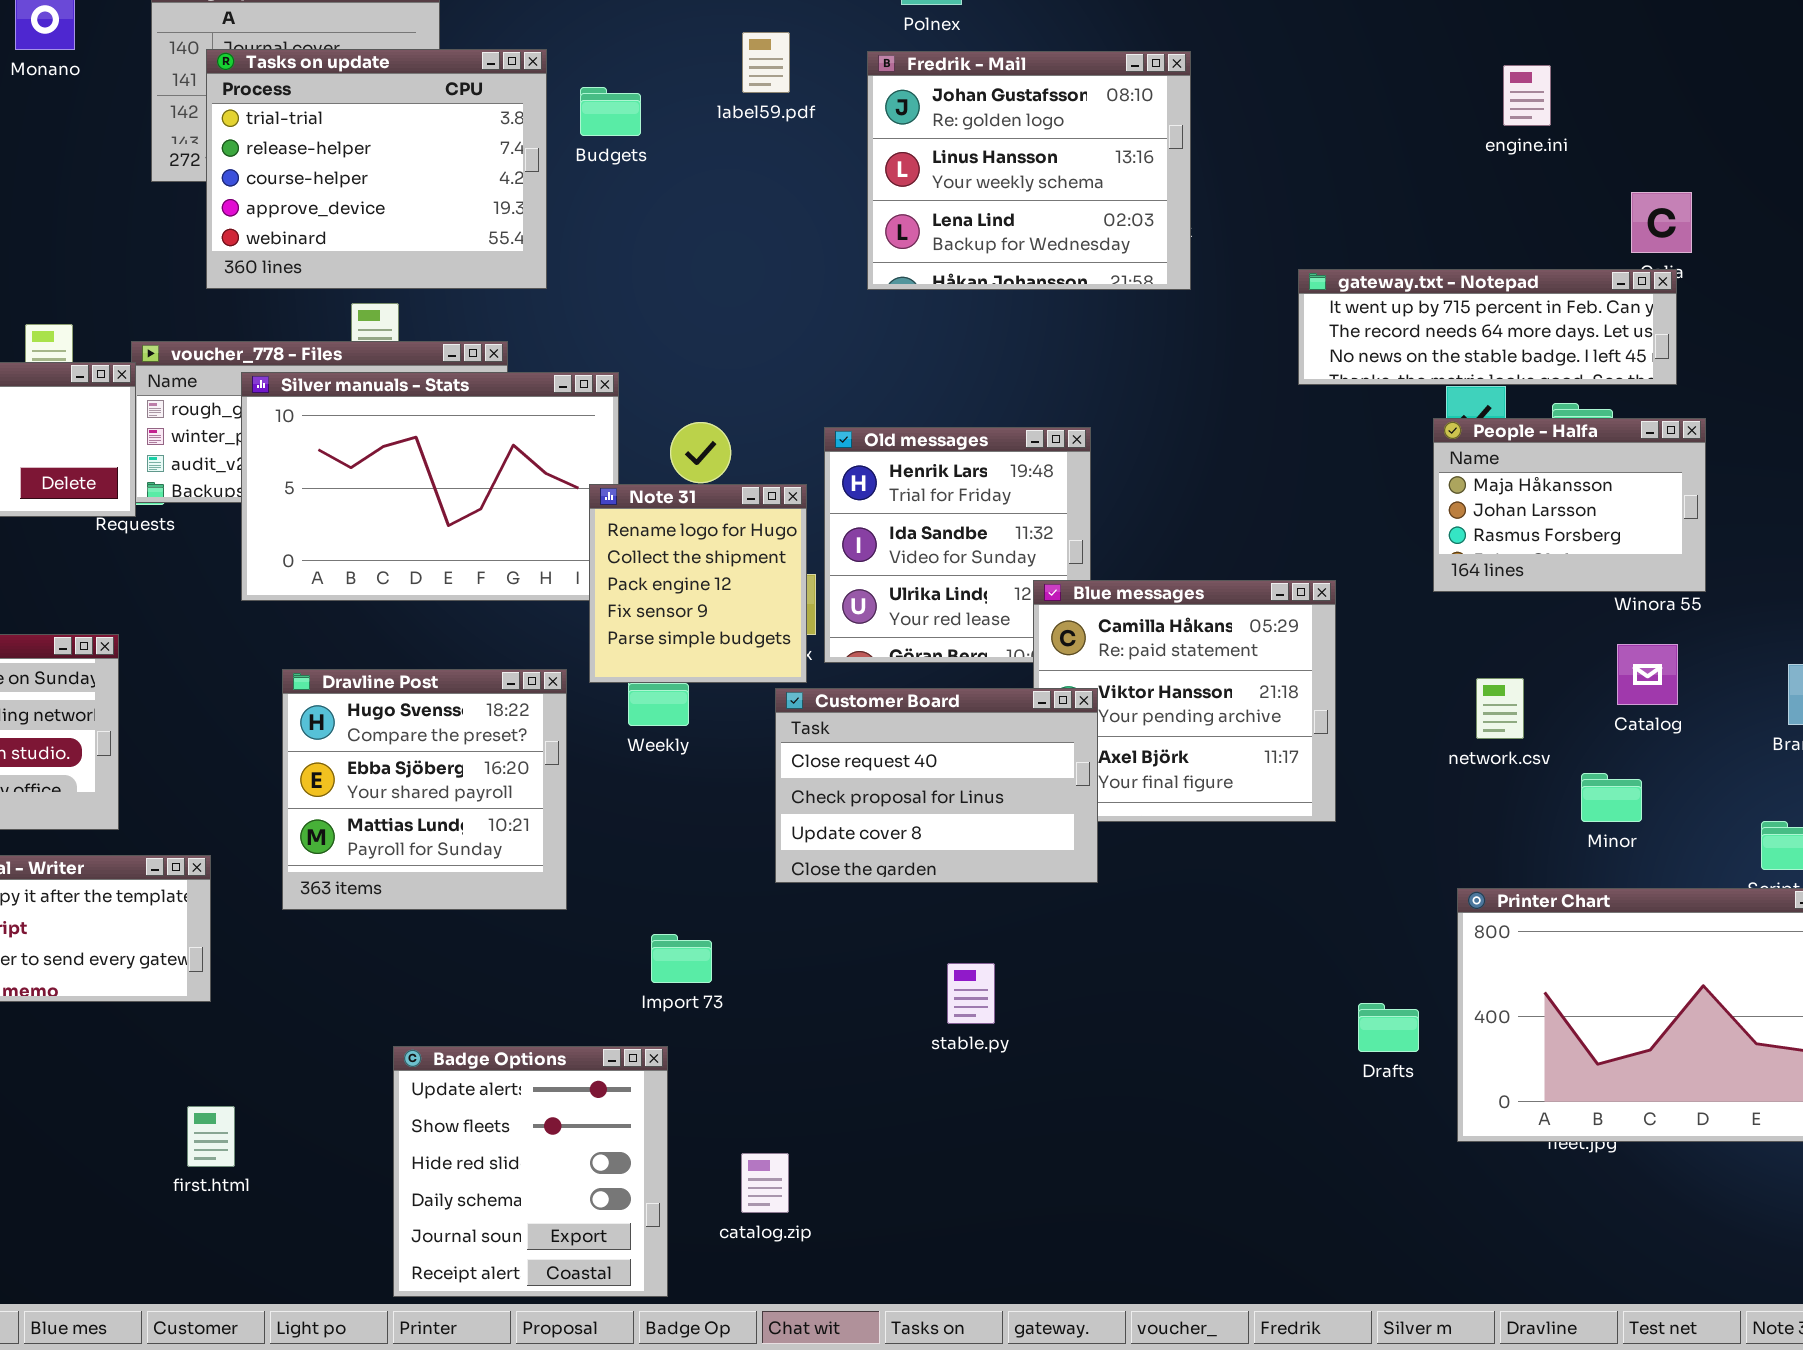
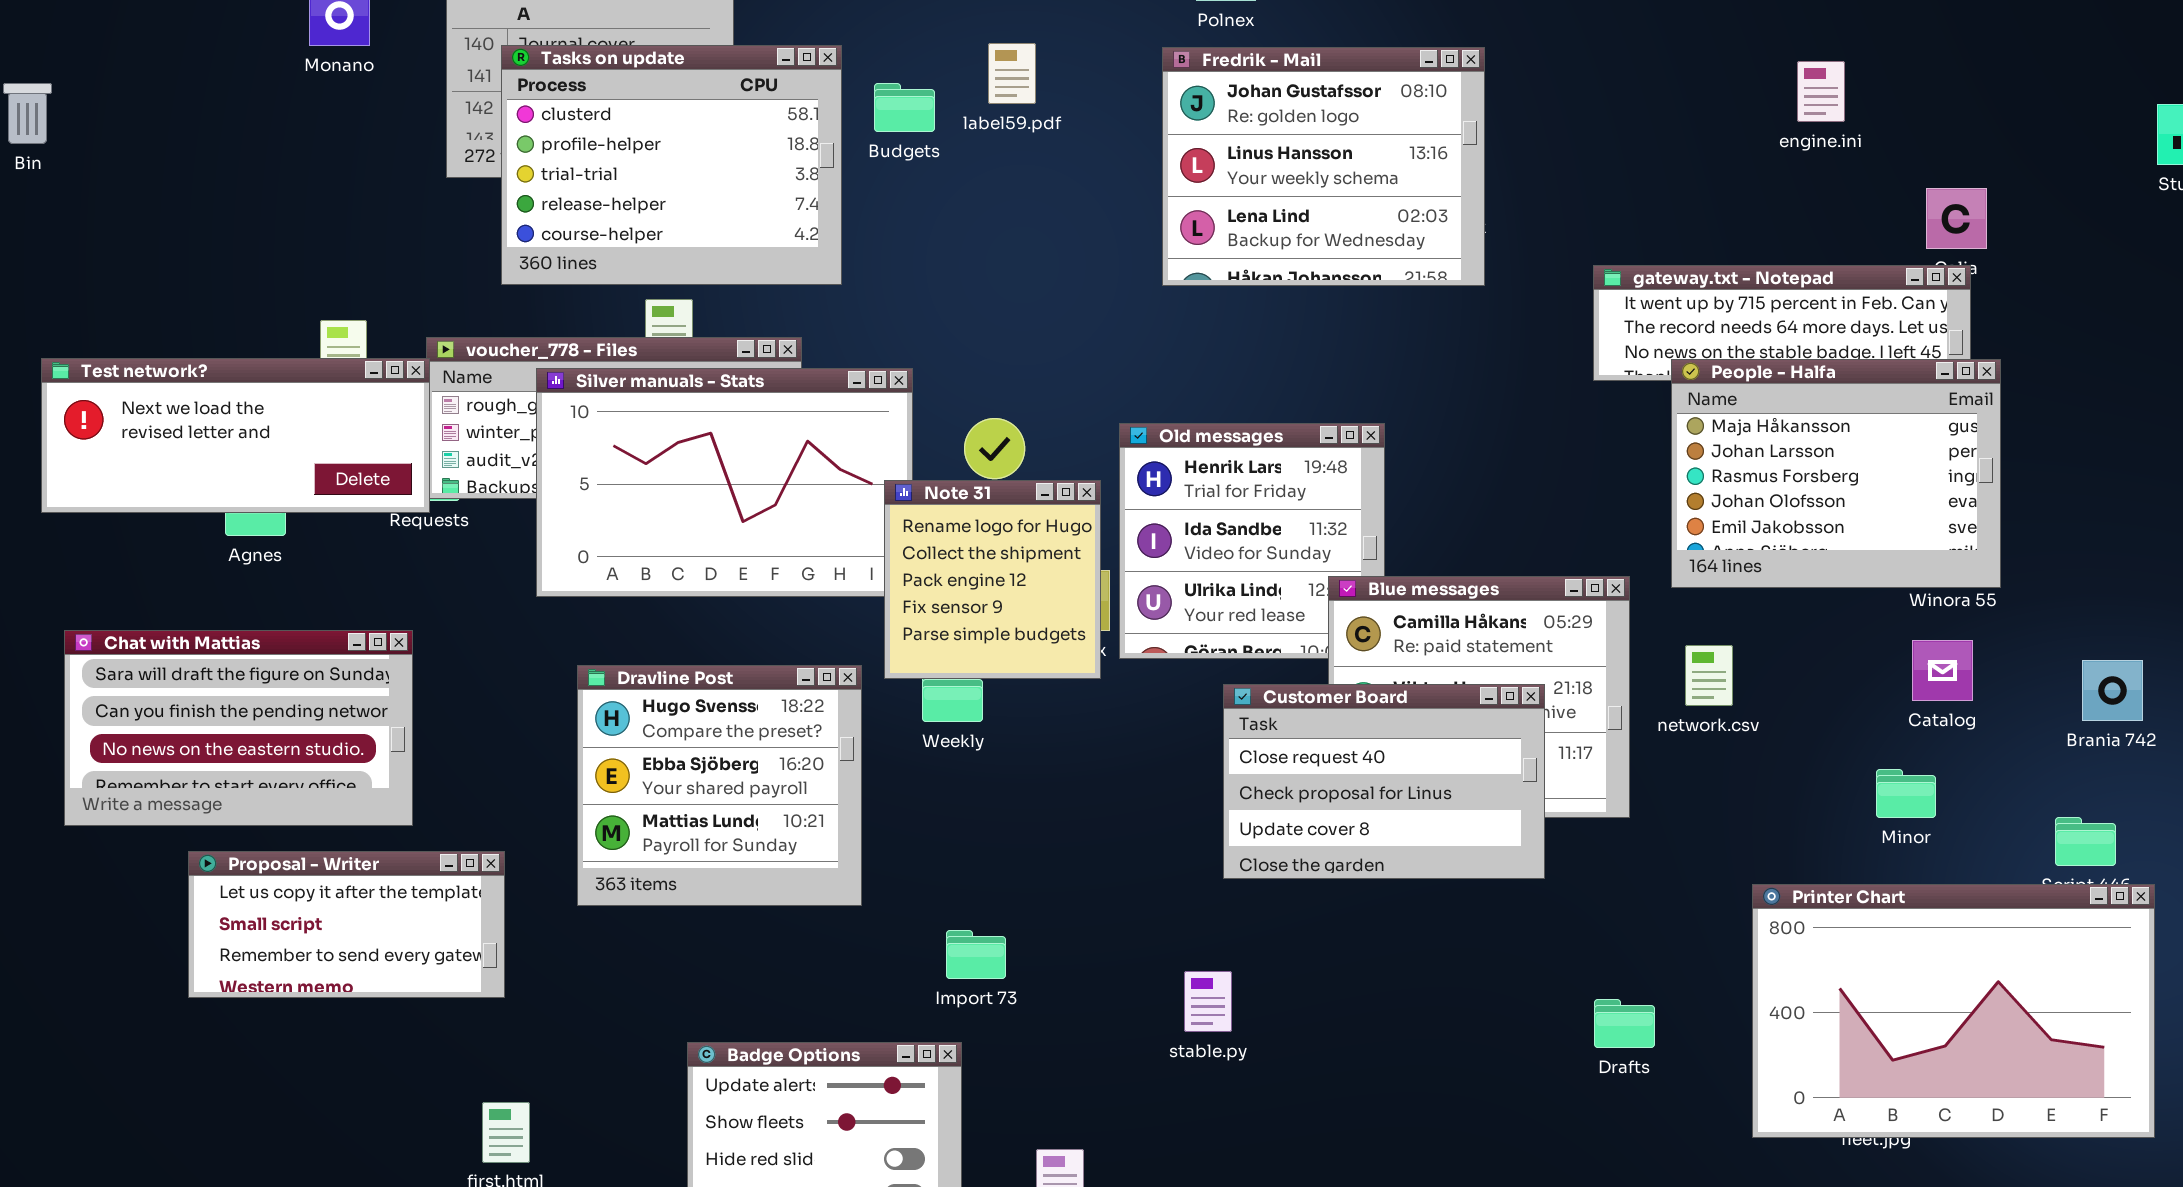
label59.pdf: [742,32,790,93] -> [988,43,1036,104], moved
Tasks on update: [206,49,547,289] -> [501,45,842,285], scrolled up 2 rows
People - Halfa: [1433,418,1706,592] -> [1671,359,2001,588], resized
network.csv: [1476,678,1524,739] -> [1685,645,1733,706], moved
Customer Board: [775,688,1098,883] -> [1223,684,1545,879], moved
stable.py: [947,963,995,1024] -> [1184,971,1232,1032], moved
Drafts: [1358,1003,1419,1052] -> [1594,999,1655,1048], moved

